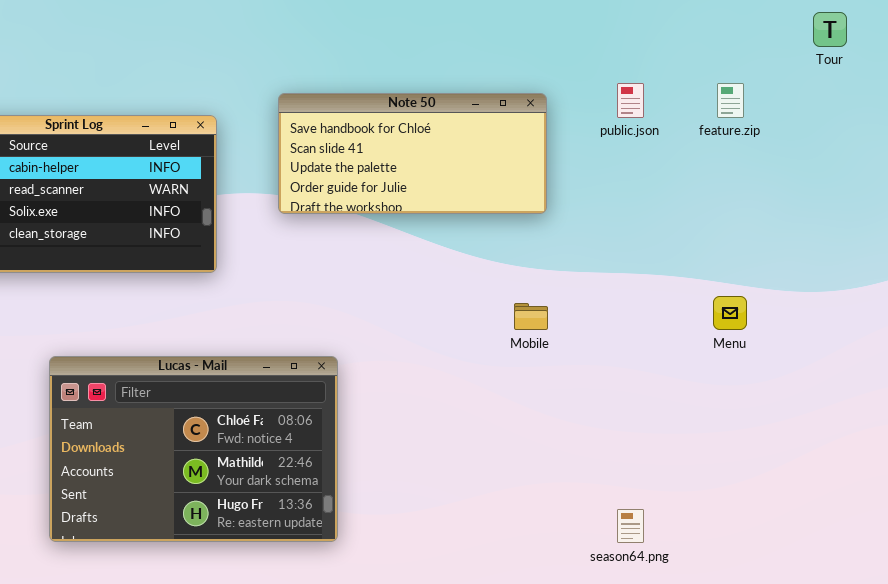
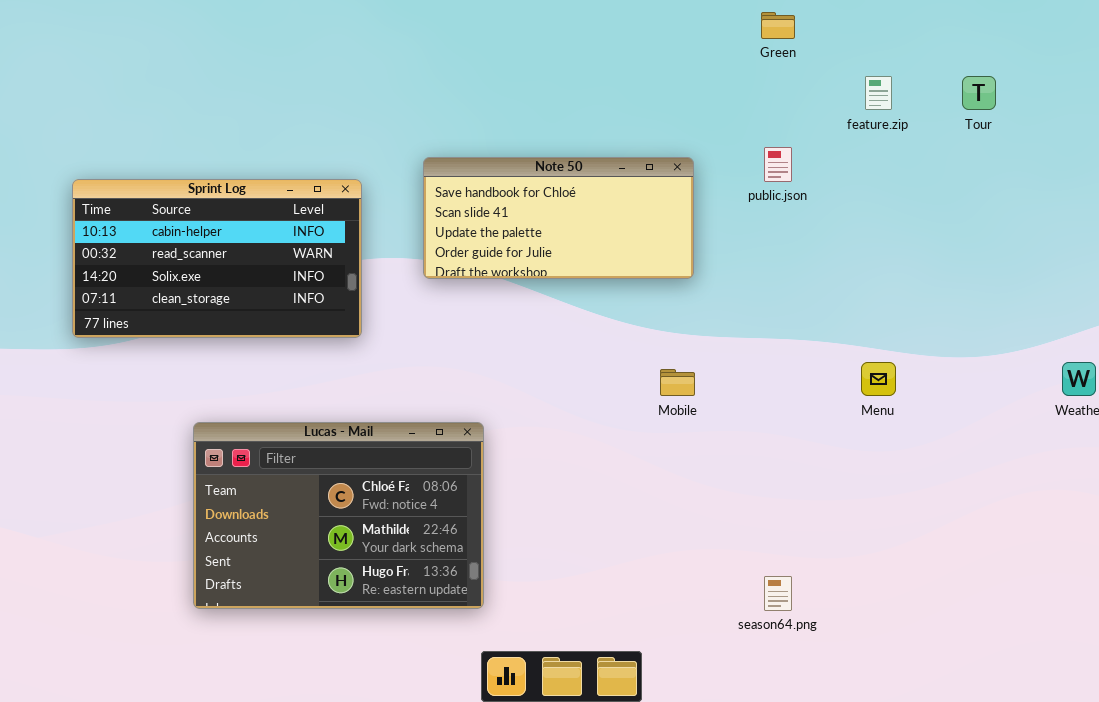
feature.zip: [717,83,744,118] -> [865,76,892,110], moved

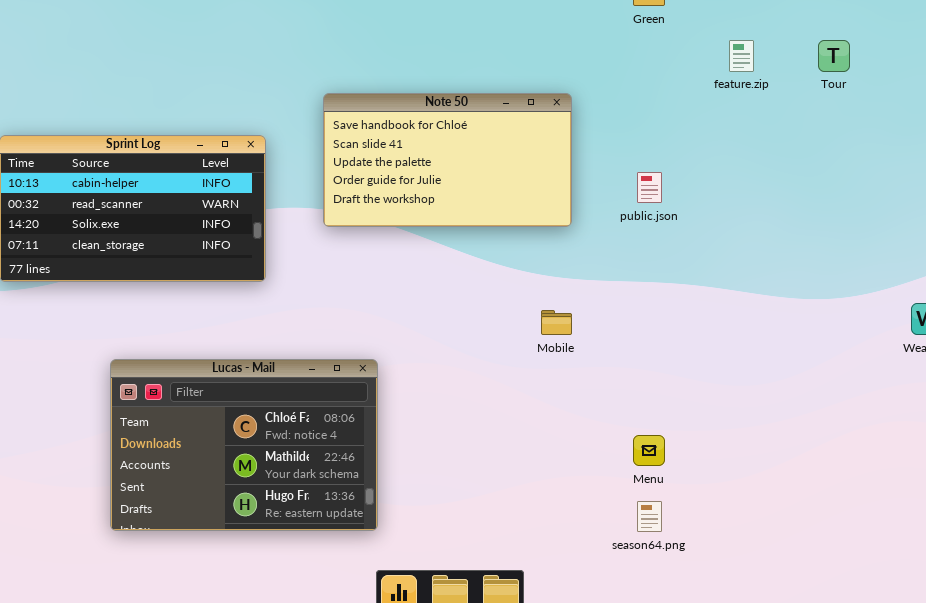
public.json: [764,147,792,182] -> [637,172,662,203], moved
Note 50: [423,157,694,279] -> [323,93,572,227], resized
Menu: [861,362,896,396] -> [633,435,665,466], moved

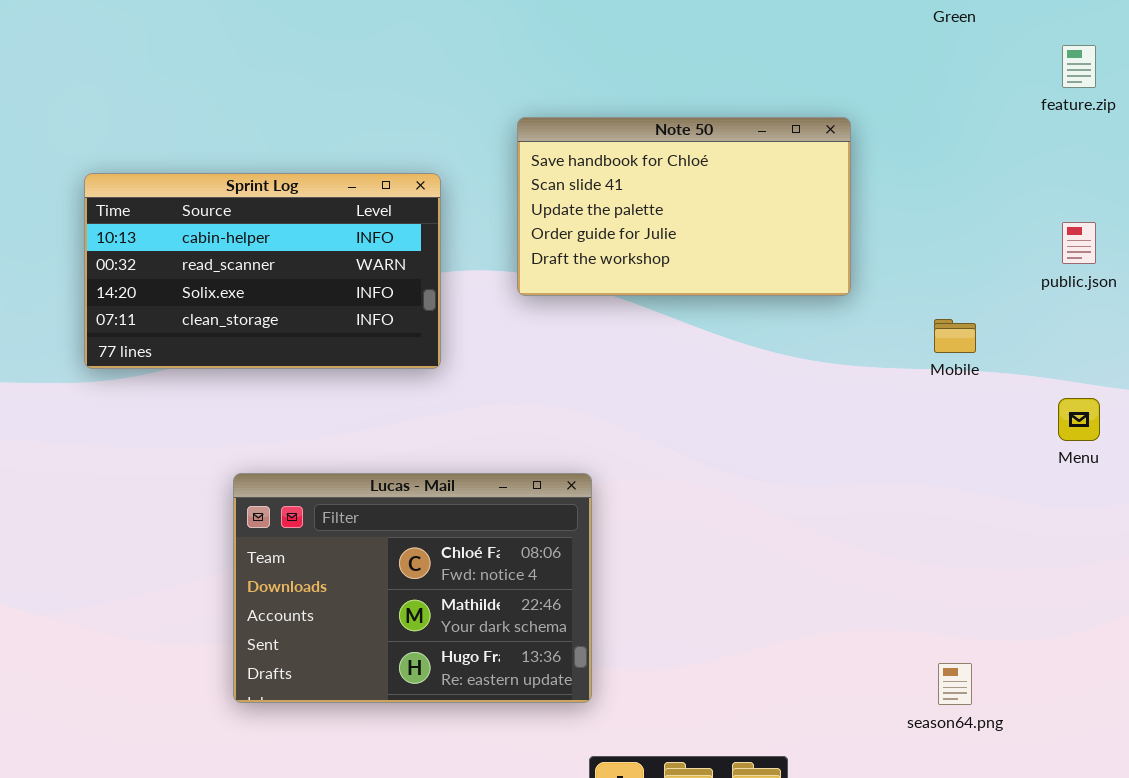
public.json: [637,172,662,203] -> [1062,222,1096,264], moved
Mobile: [541,310,572,335] -> [934,319,976,353], moved
Menu: [633,435,665,466] -> [1058,398,1100,441], moved

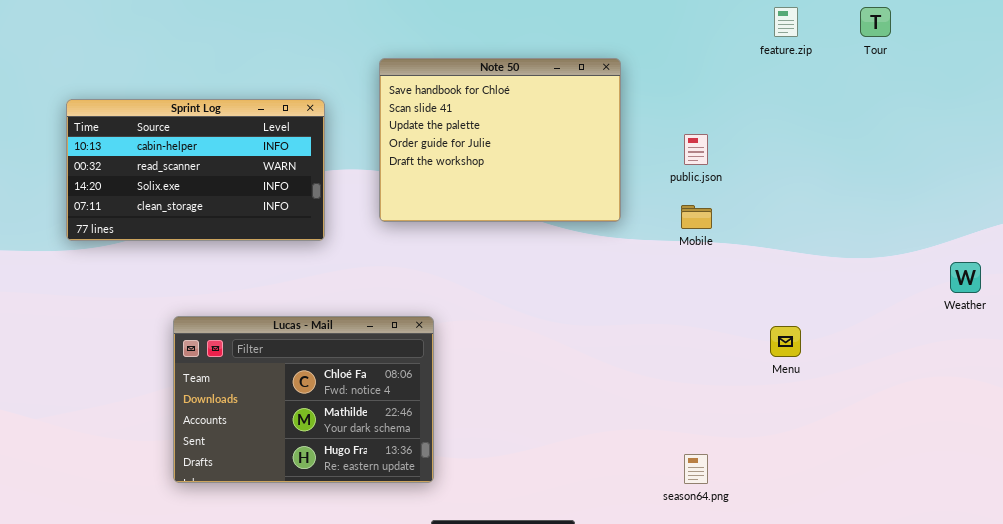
Note 50: [517,117,851,296] -> [379,58,621,222], resized
public.json: [1062,222,1096,264] -> [684,134,708,165], moved
Menu: [1058,398,1100,441] -> [770,326,801,357], moved

